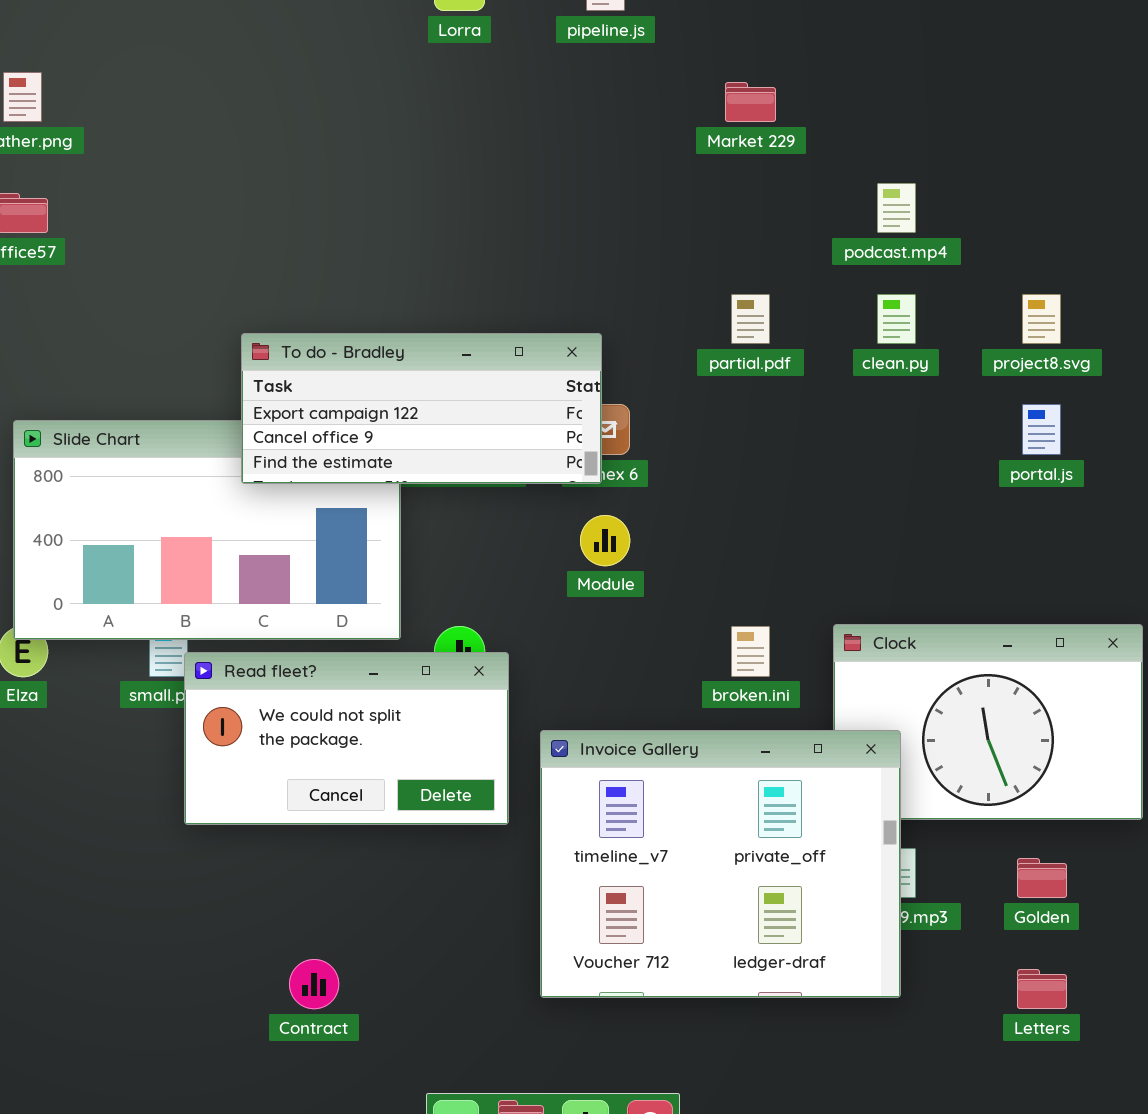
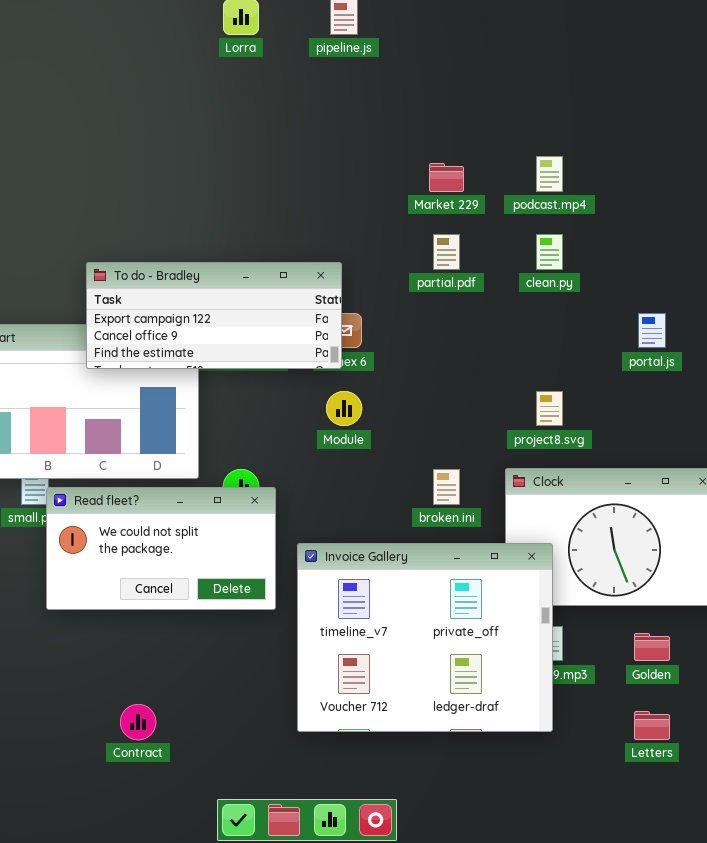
Market 229: [725,82,776,122] -> [429,163,464,192], moved
project8.svg: [1022,294,1061,344] -> [536,391,563,426], moved

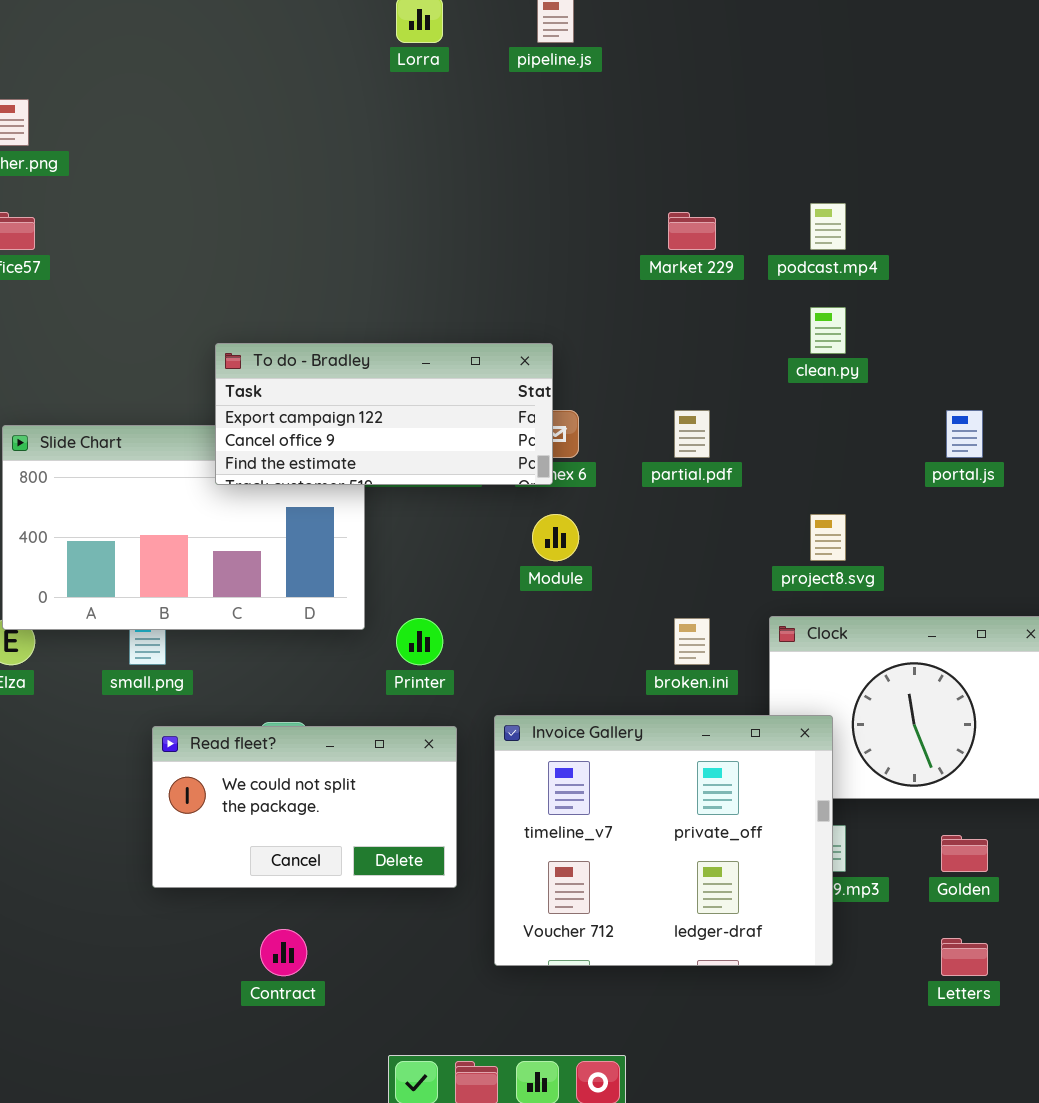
partial.pdf: [433,234,460,270] -> [674,410,710,458], moved
Read fleet?: [46,487,276,610] -> [152,726,457,888], moved

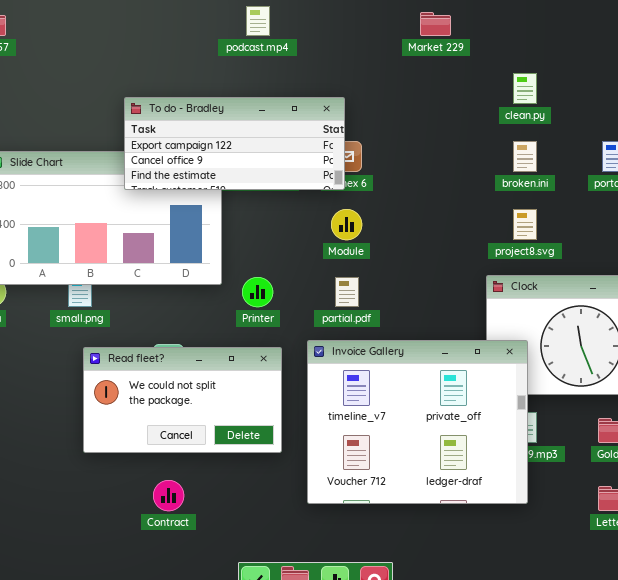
podcast.mp4: [810,203,846,250] -> [246,6,270,36], moved
partial.pdf: [674,410,710,458] -> [335,277,359,307], moved
broken.ini: [674,618,710,665] -> [513,141,537,172], moved

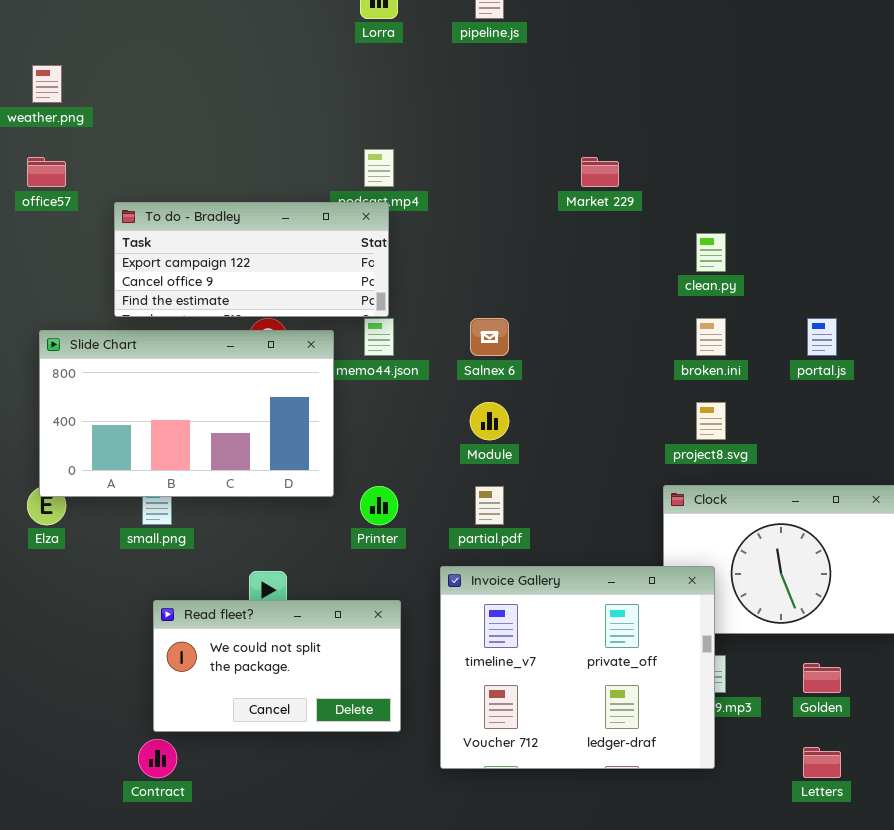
To do - Bradley: [124,97,345,190] -> [114,202,389,317], moved
Read fleet?: [83,347,282,453] -> [153,600,401,732], moved
Contract: [153,480,184,511] -> [138,739,177,778], moved

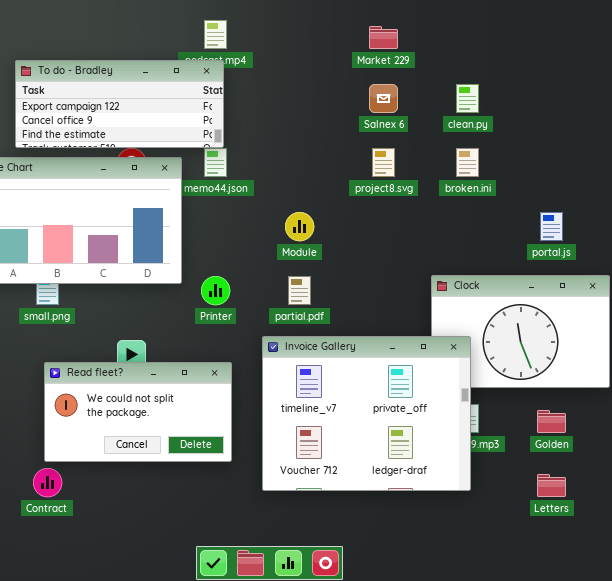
Salnex 6: [470,318,509,356] -> [369,84,398,113], moved
portal.js: [807,318,837,356] -> [540,212,563,241], moved
project8.svg: [696,402,726,440] -> [372,148,395,177], moved

